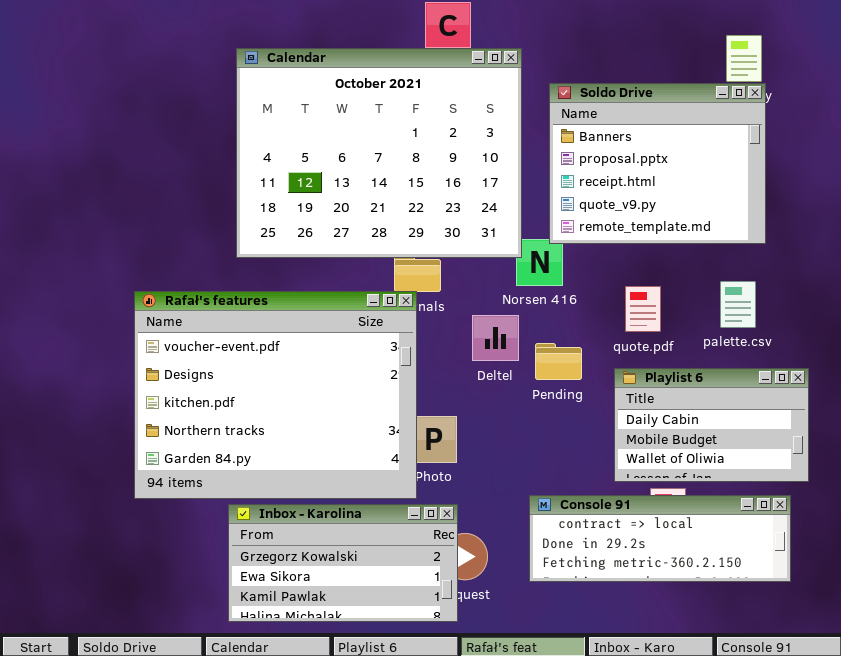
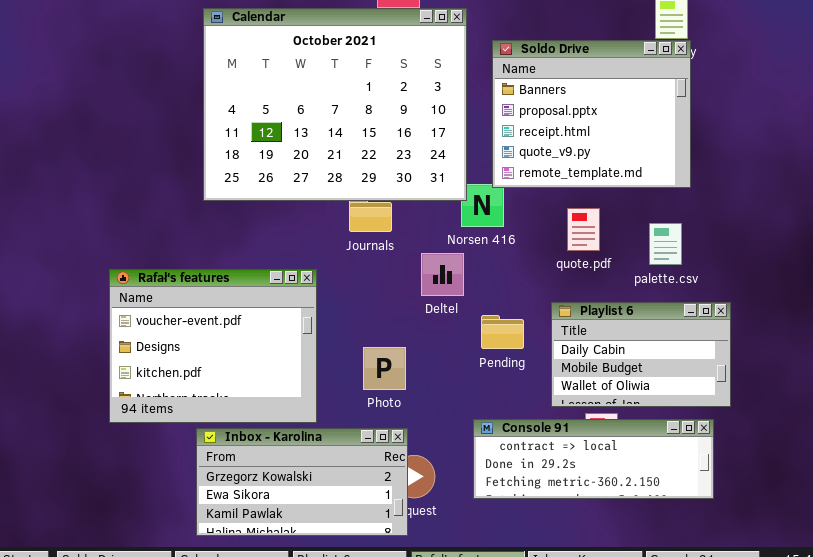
quote.pdf: [625,286,661,332] -> [567,208,600,251], moved
Rafał's features: [134,291,417,499] -> [109,269,317,423], resized
Pending: [535,343,582,380] -> [481,315,524,349], moved

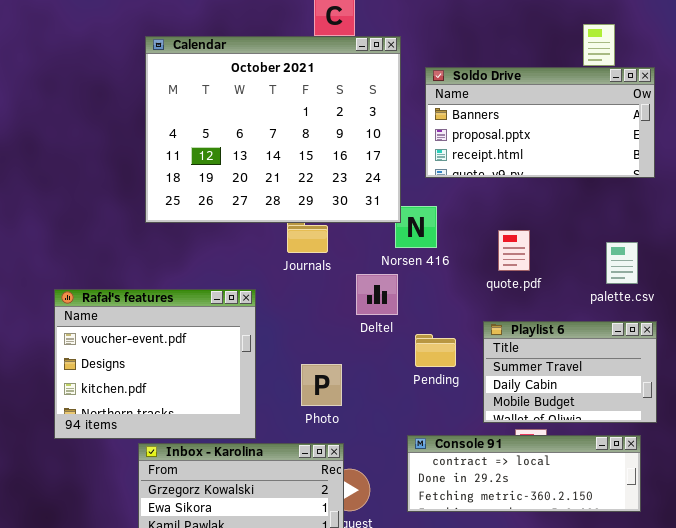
Soldo Drive: [492,40,691,188] -> [425,67,655,178], resized
palette.csv: [649,223,682,265] -> [606,242,638,284], moved
Playlist 6: [551,302,731,407] -> [483,321,657,423], scrolled up 1 row

